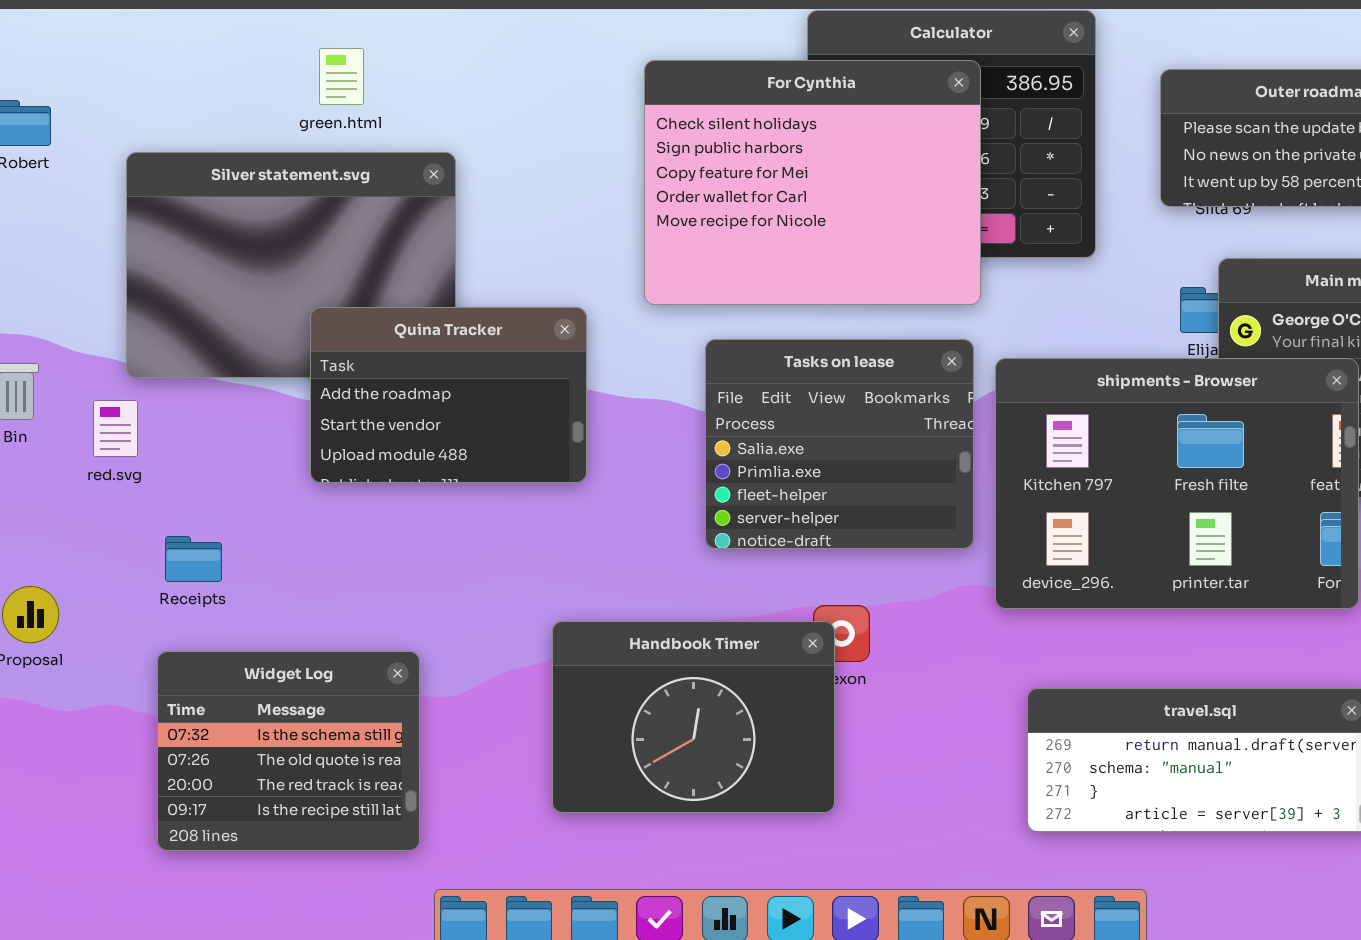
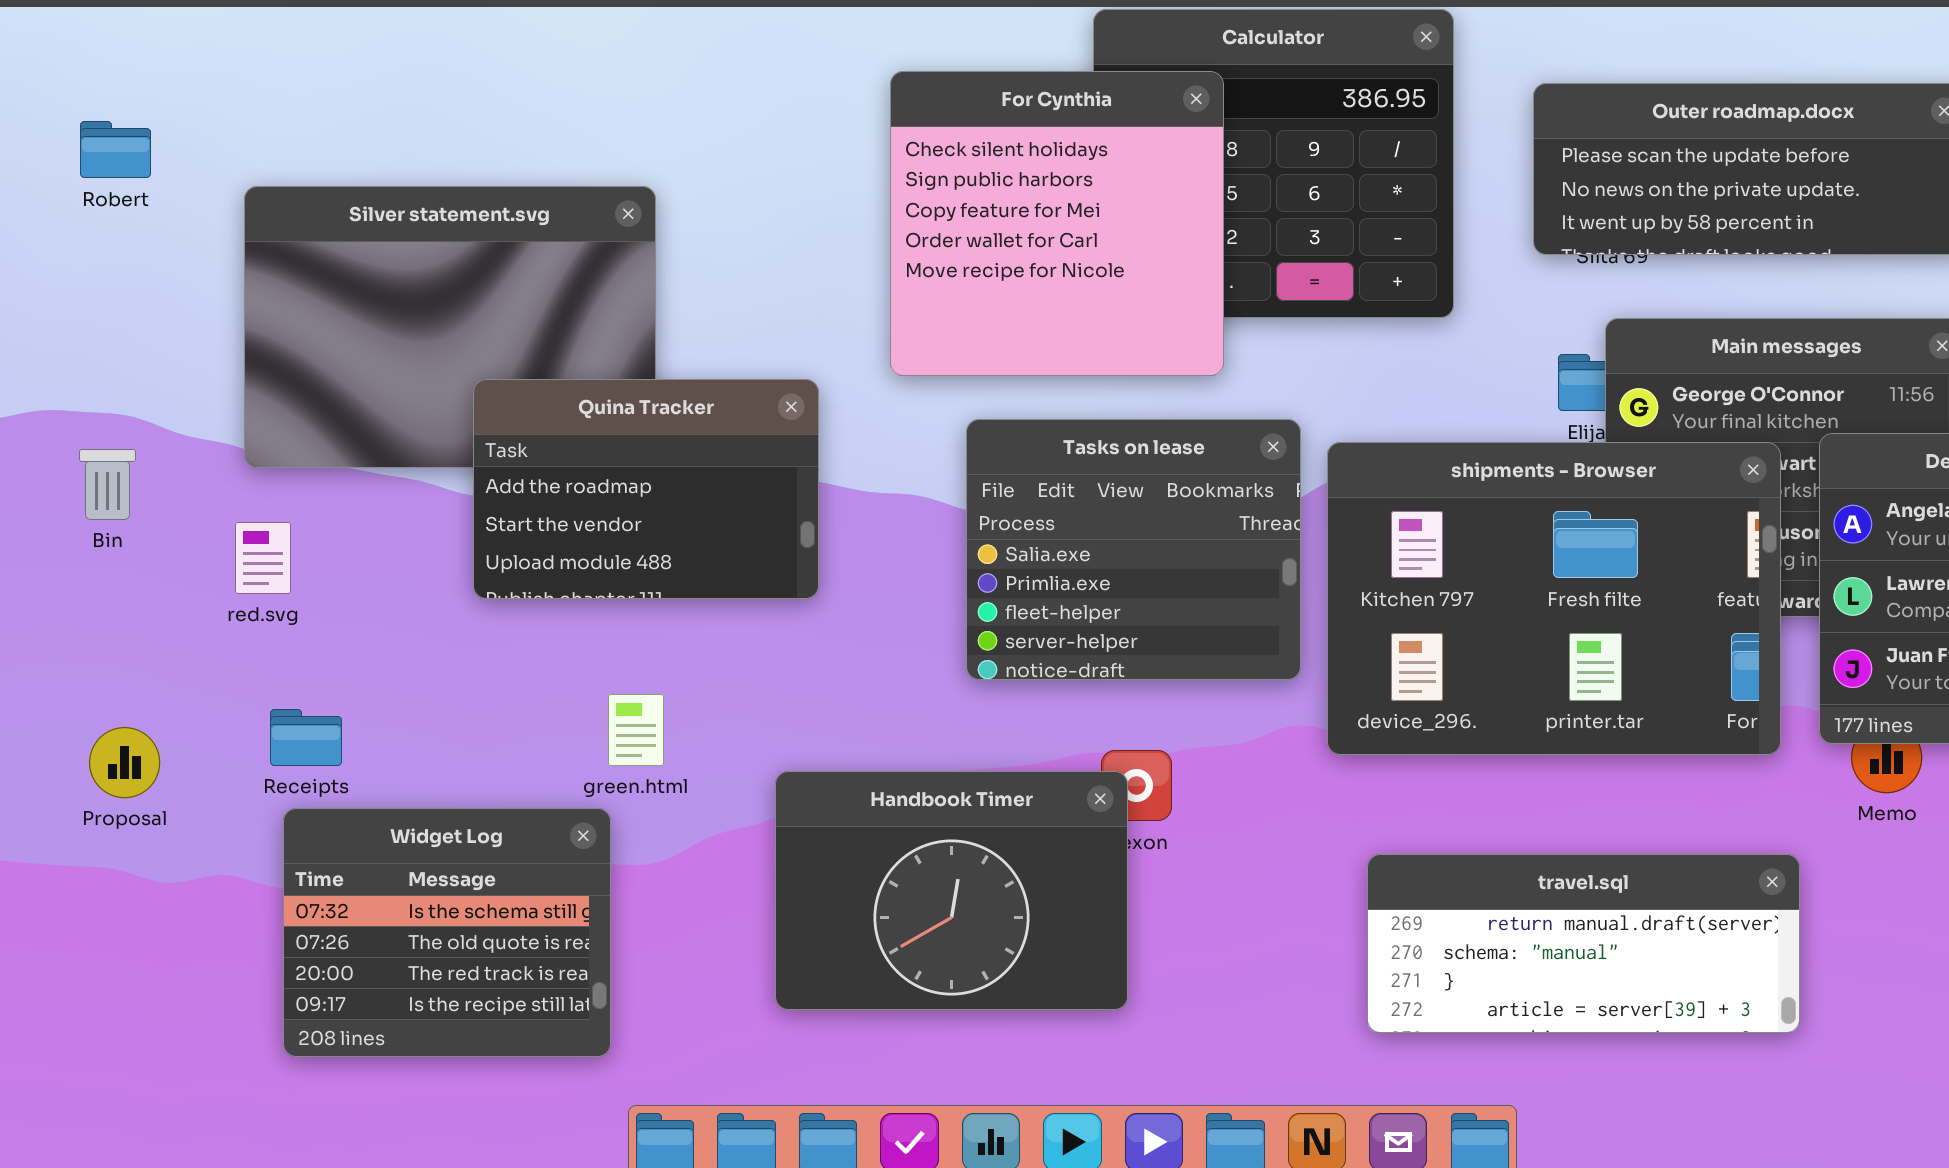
green.html: [319,48,364,105] -> [608,694,664,766], moved
For Cynthia: [644,60,981,305] -> [890,71,1224,376], resized
red.svg: [93,400,138,457] -> [235,522,291,594], moved
Receipts: [165,536,222,582] -> [270,709,342,766], moved

